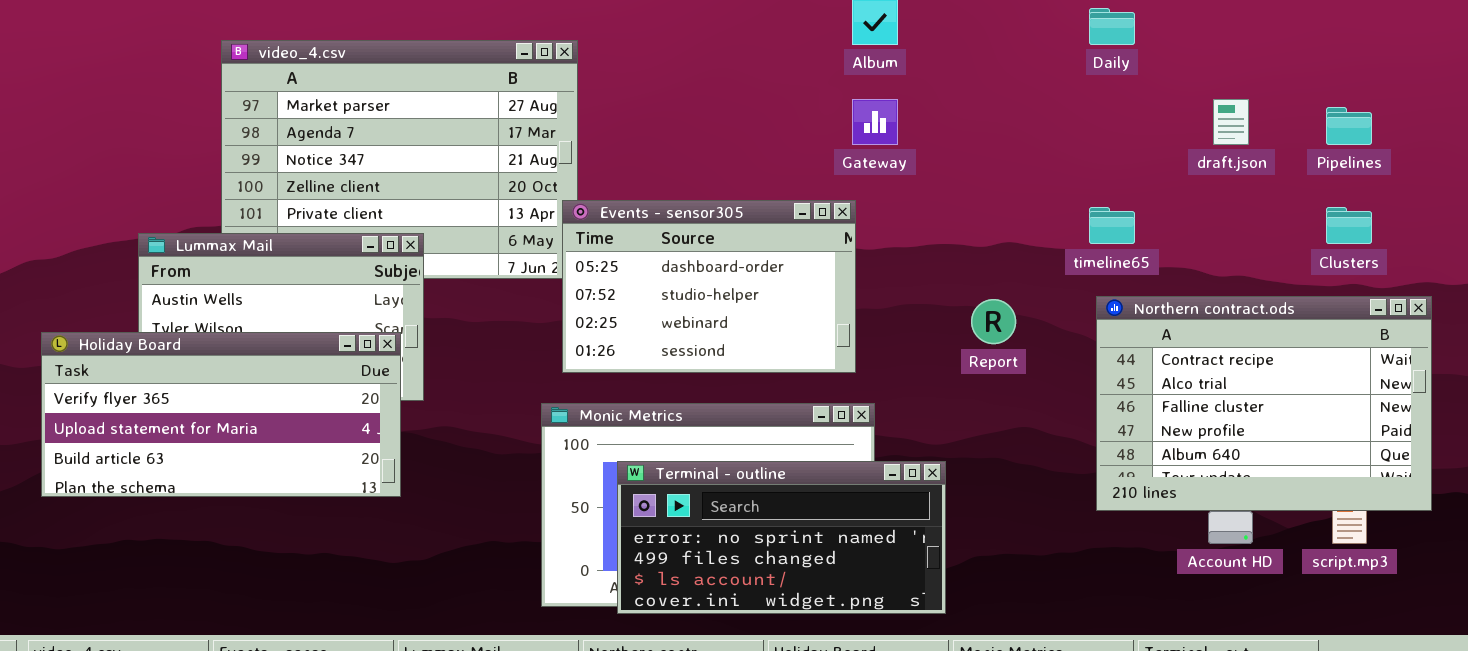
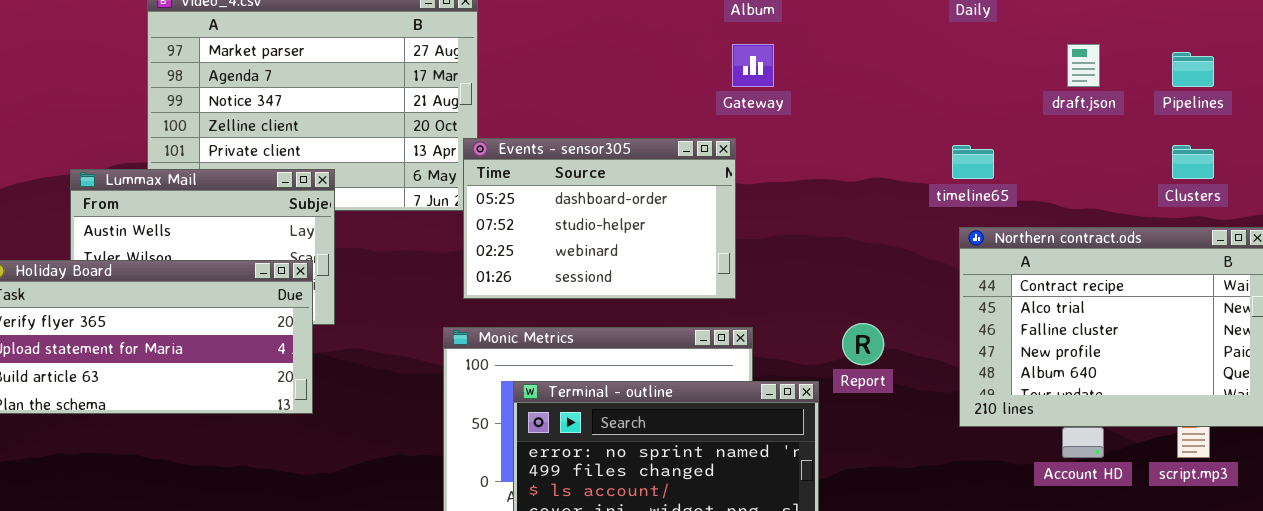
Report: [971,299,1016,344] -> [842,323,884,365], moved

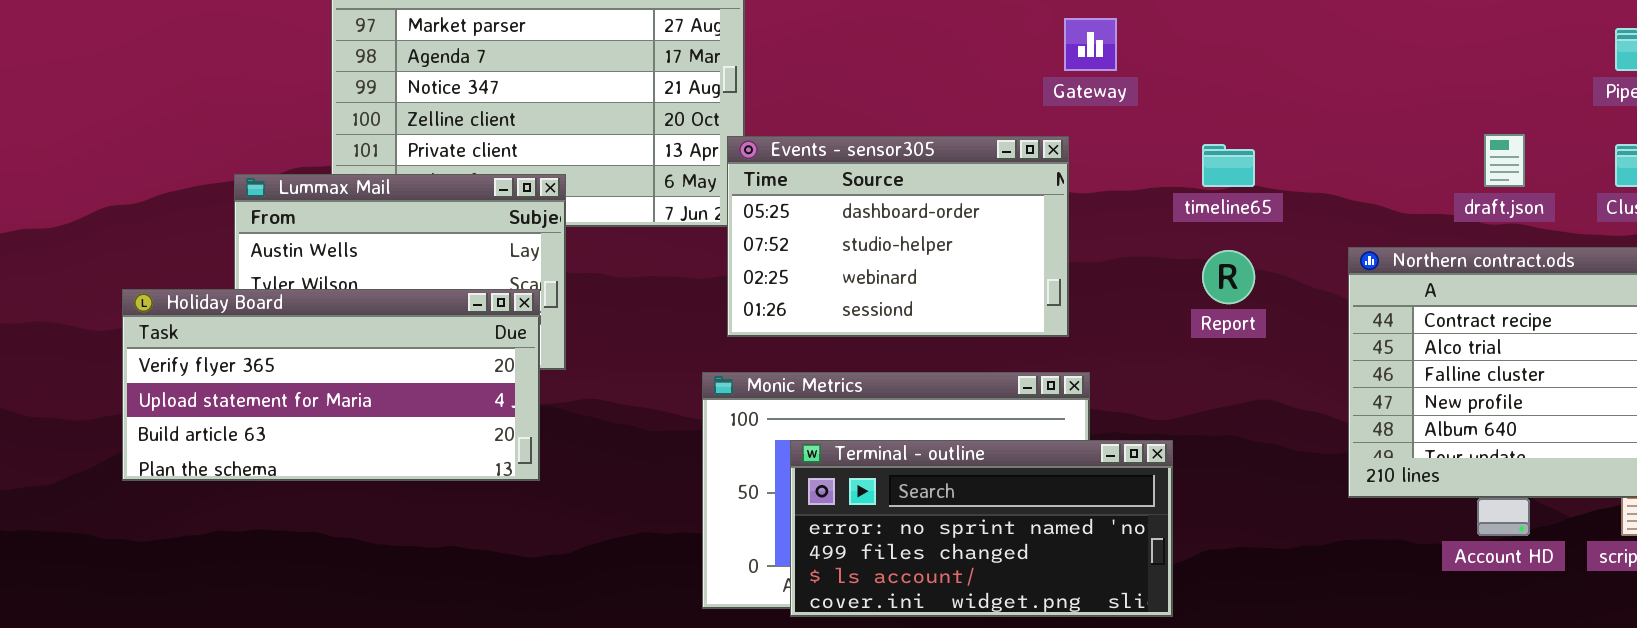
draft.json: [1067,44,1100,87] -> [1484,134,1525,187], moved
timeline65: [952,145,994,179] -> [1202,144,1255,187], moved
Report: [842,323,884,365] -> [1202,250,1255,304], moved

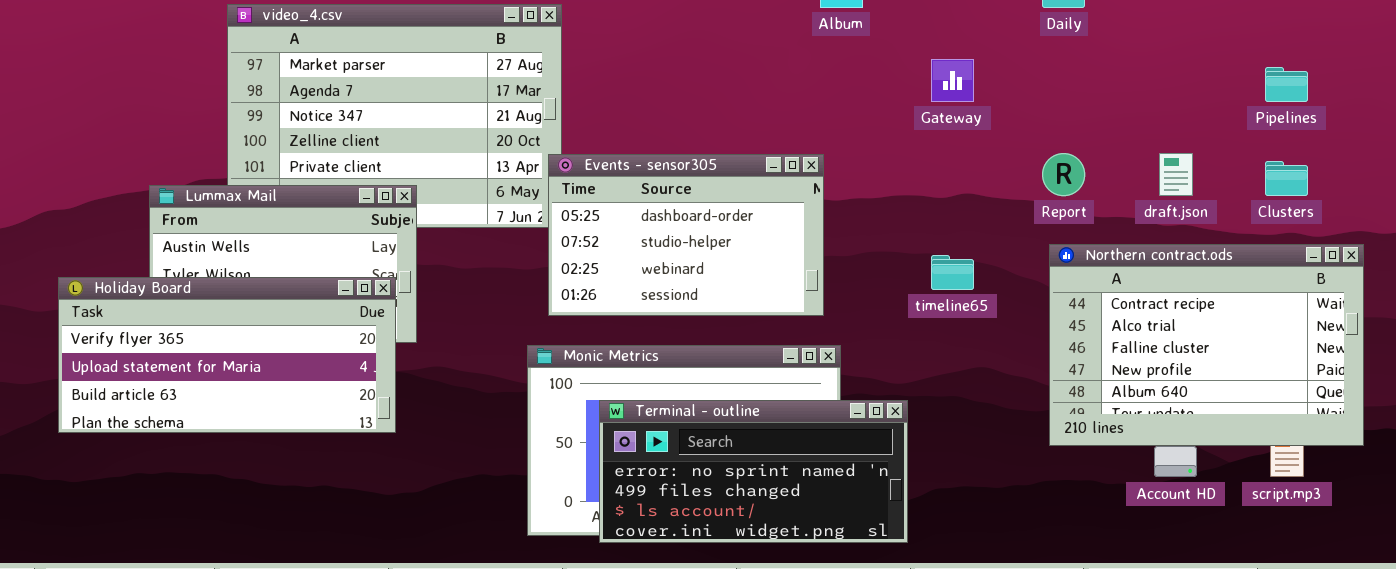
Gateway: [1064,18,1117,71] -> [931,59,974,102], moved
timeline65: [1202,144,1255,187] -> [931,255,974,290], moved
Report: [1202,250,1255,304] -> [1042,153,1085,196], moved

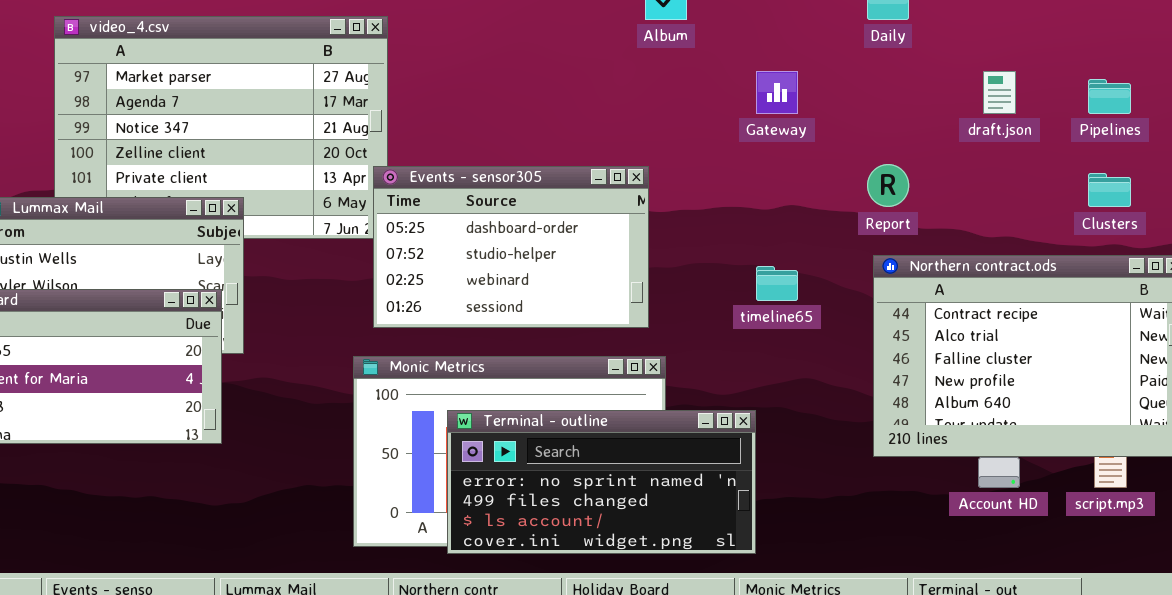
draft.json: [1159,153,1193,196] -> [983,71,1016,114], moved
Terminal - outline: [599,400,908,543] -> [447,410,756,554], moved

